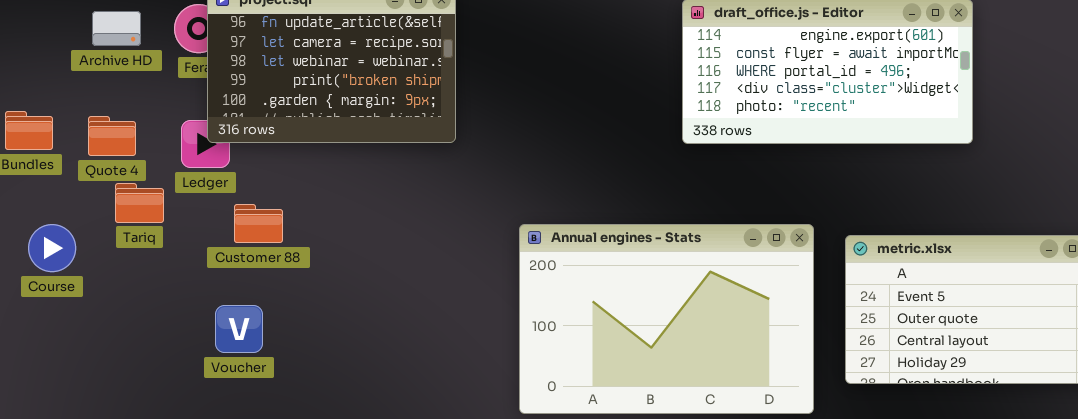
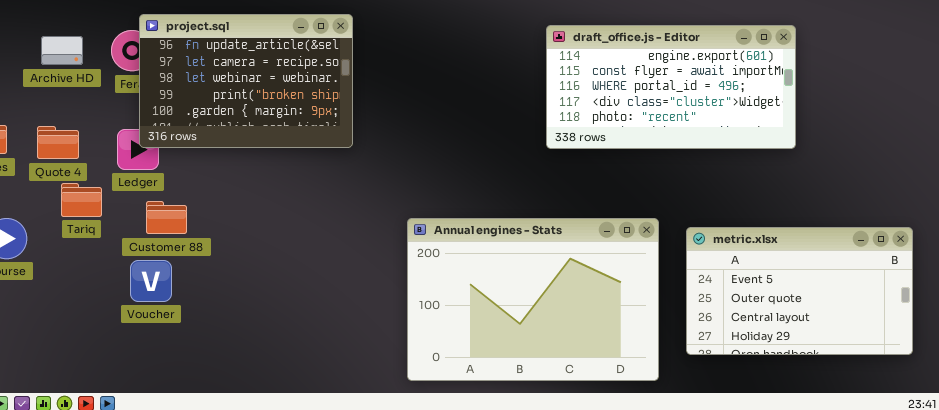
Customer 88: [234,204,283,243] -> [146,201,187,234], moved
Voucher: [215,305,263,353] -> [130,260,172,302], moved

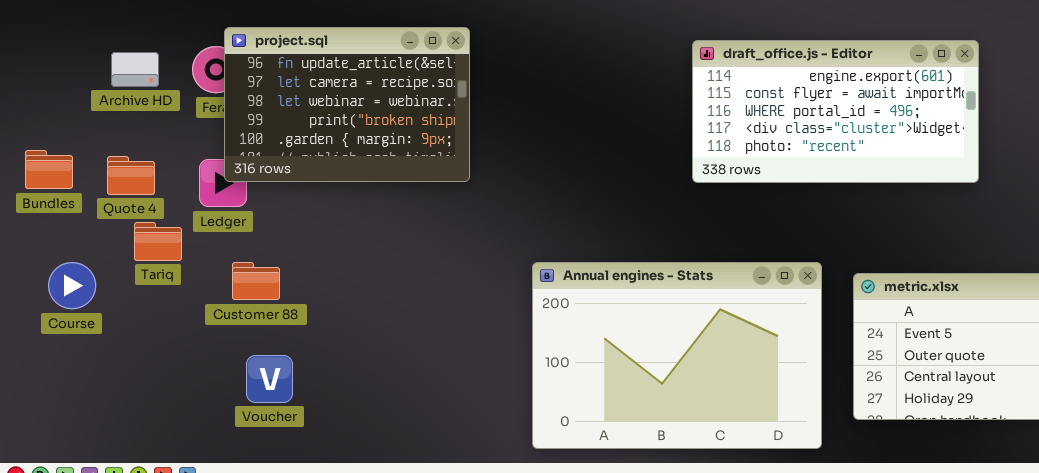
Customer 88: [146,201,187,234] -> [232,262,280,300], moved
Voucher: [130,260,172,302] -> [246,355,293,403], moved

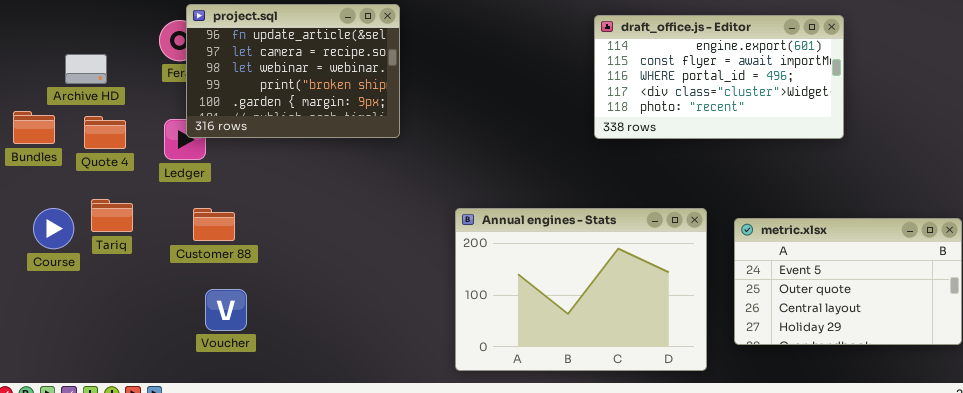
Archive HD: [111,52,159,87] -> [65,54,107,84], moved
Tariq: [134,222,182,261] -> [91,199,133,232], moved

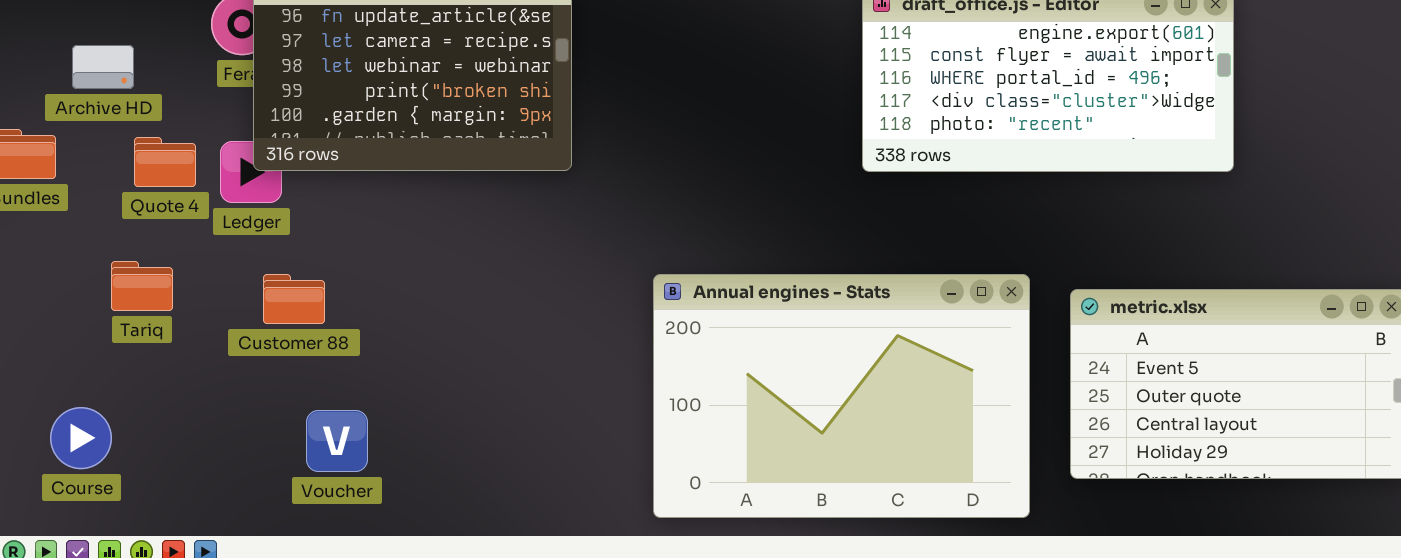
Quote 4: [84,116,126,149] -> [134,137,196,187], moved
Course: [33,208,74,249] -> [50,407,112,469], moved
Voucher: [205,289,247,331] -> [306,410,368,472], moved

